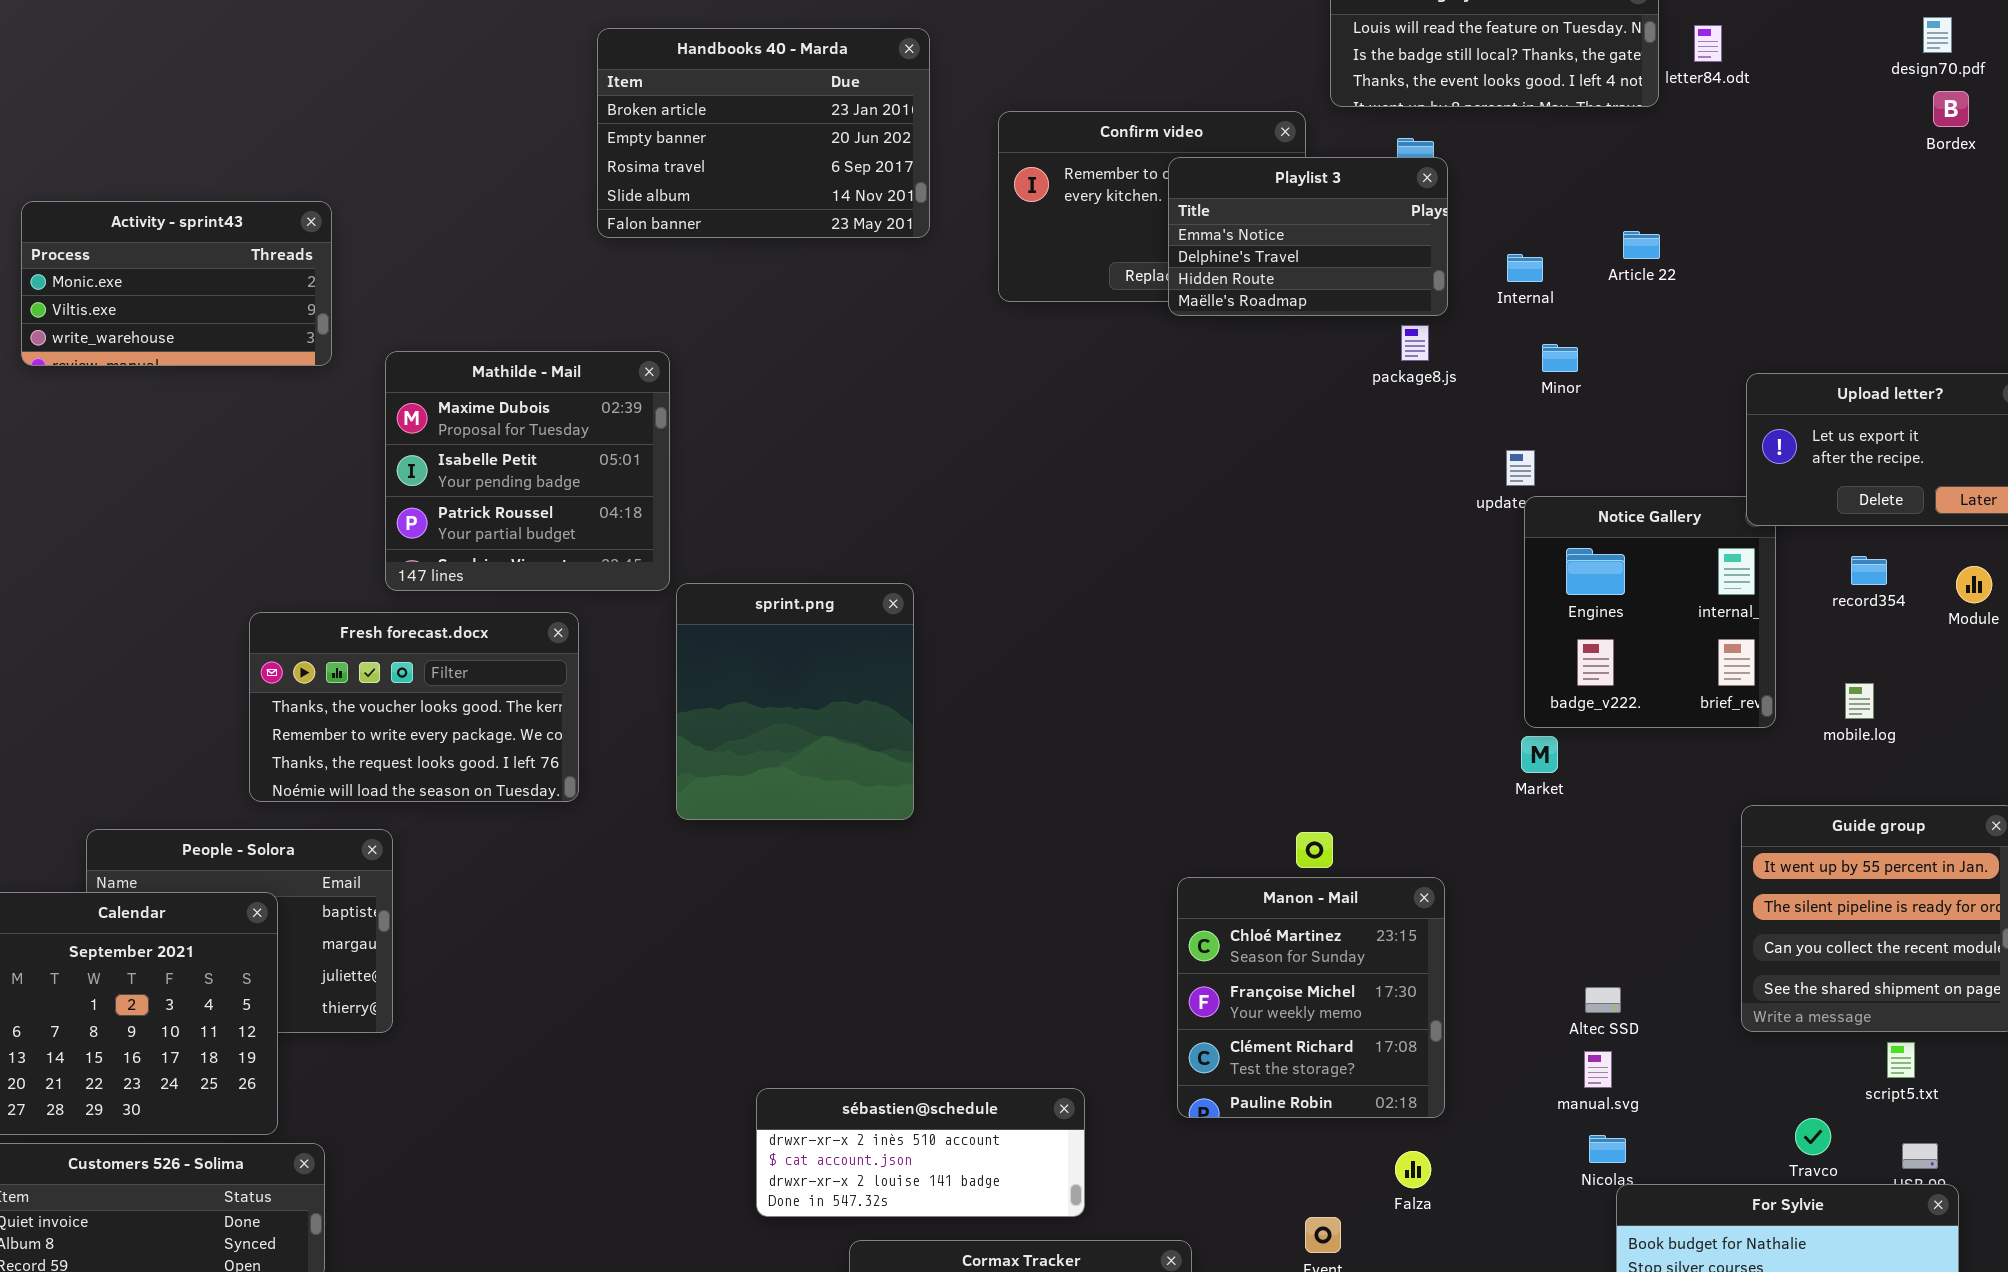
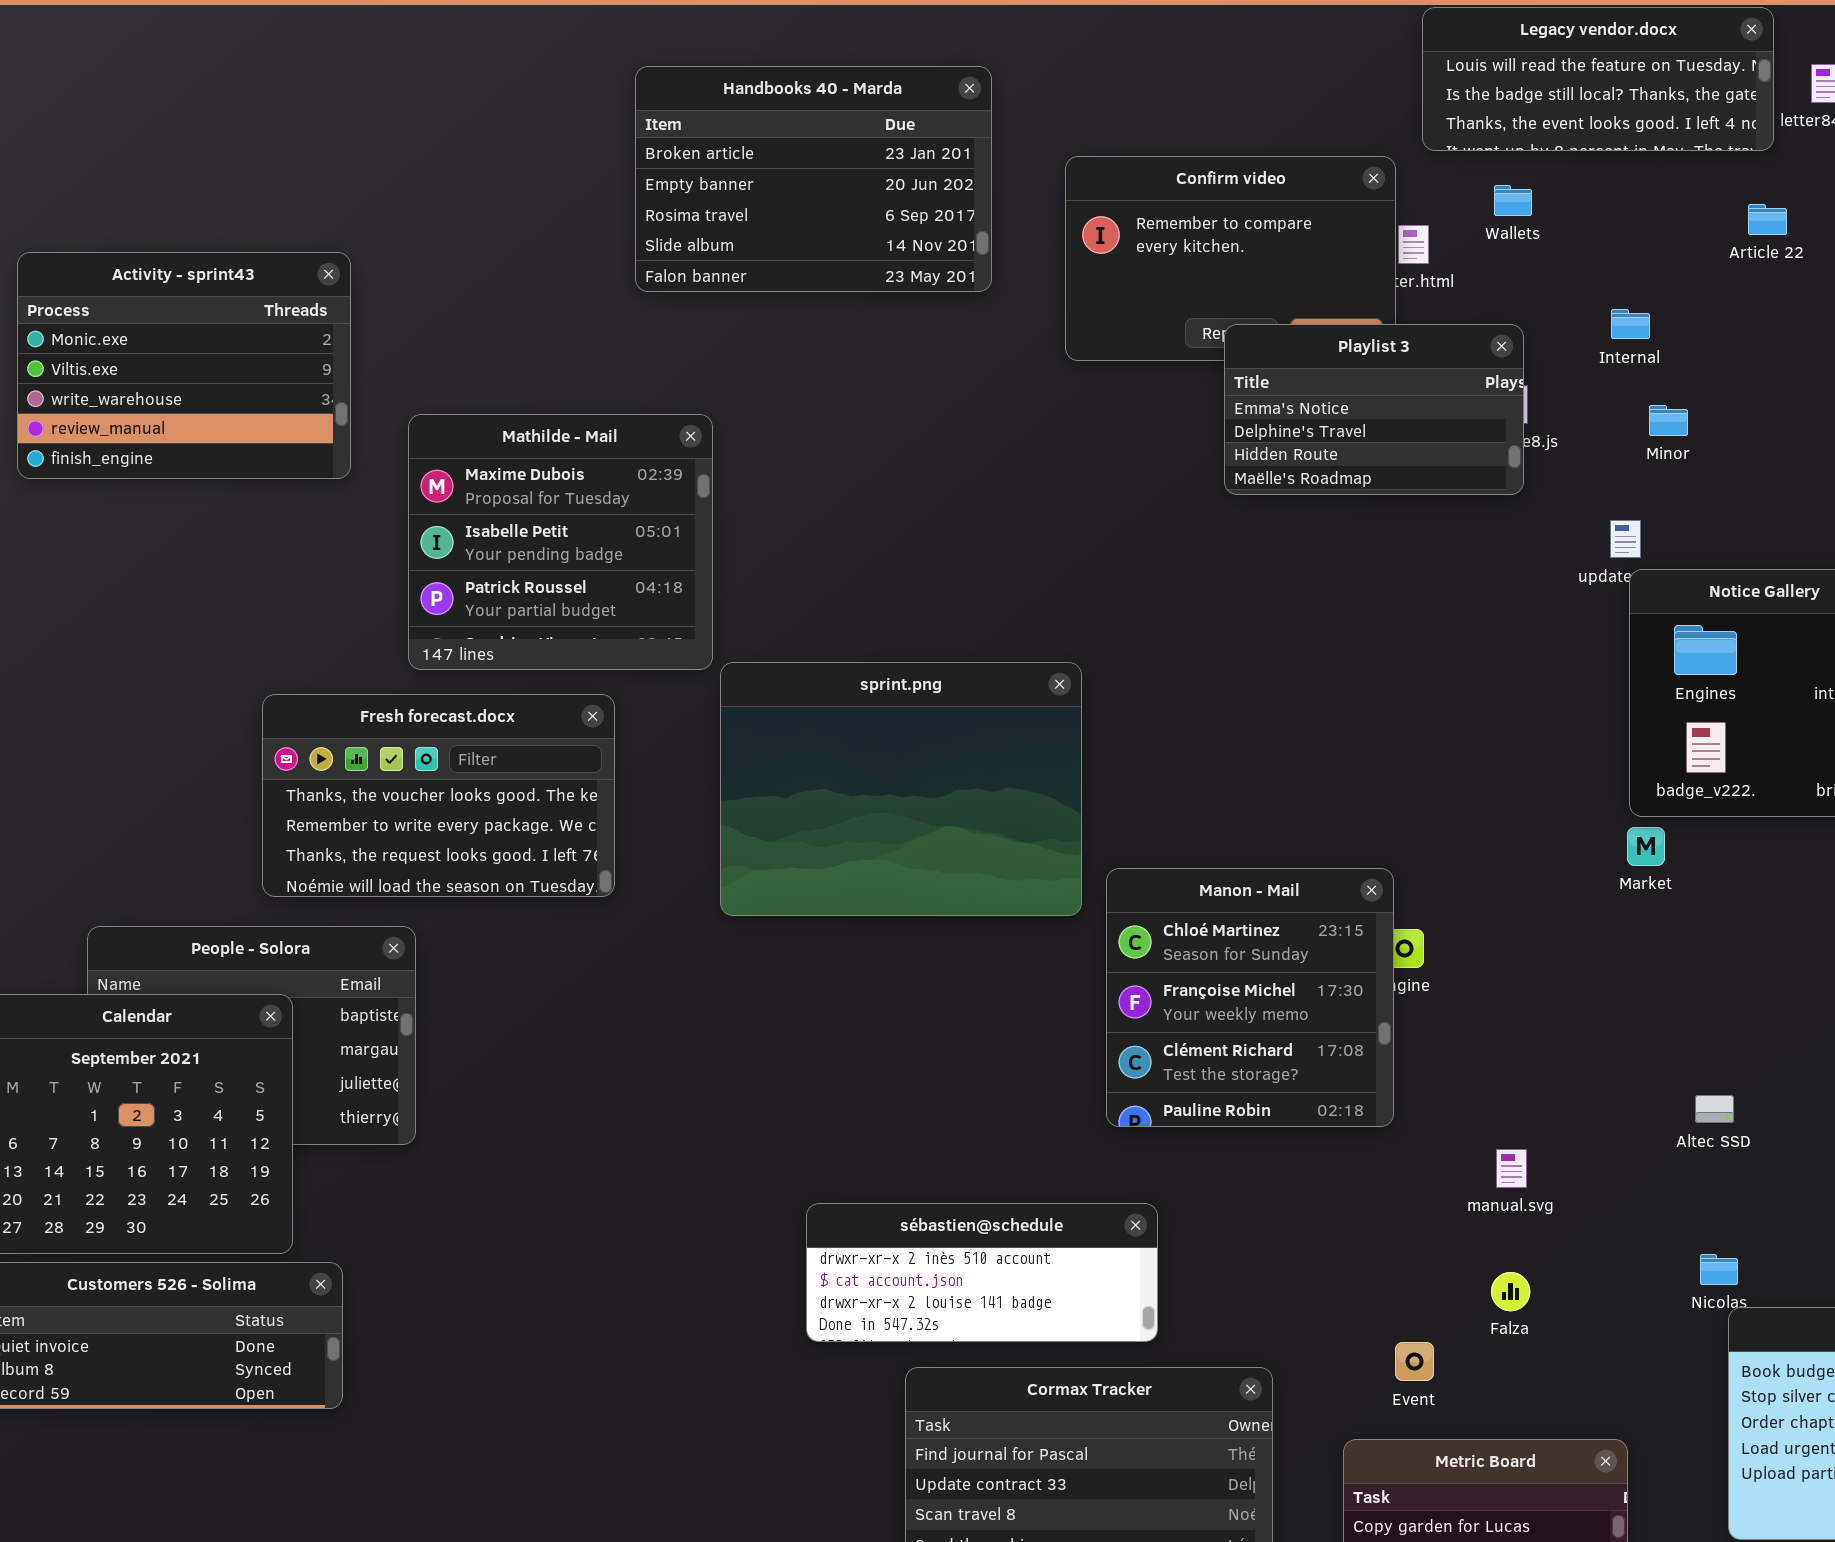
Playlist 3: [1168,157,1448,316] -> [1224,324,1524,495], moved
Activity - sprint43: [21,201,332,366] -> [17,252,351,479], resized
Article 22: [1623,231,1660,259] -> [1748,204,1787,235], moved
sprint.png: [676,583,914,820] -> [720,662,1082,916], resized
Manon - Mail: [1177,877,1445,1118] -> [1106,868,1394,1127], moved
manual.svg: [1584,1051,1612,1088] -> [1496,1149,1527,1188], moved

